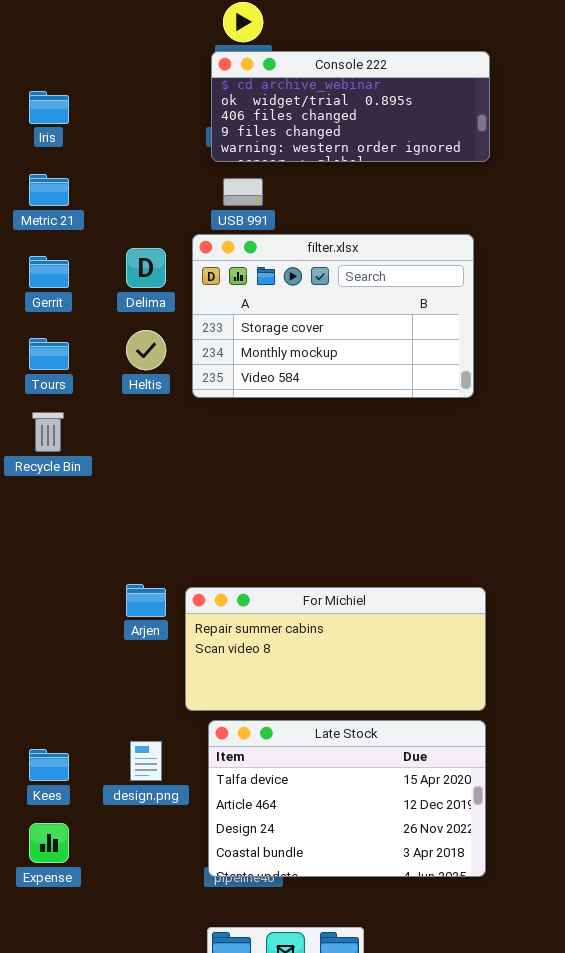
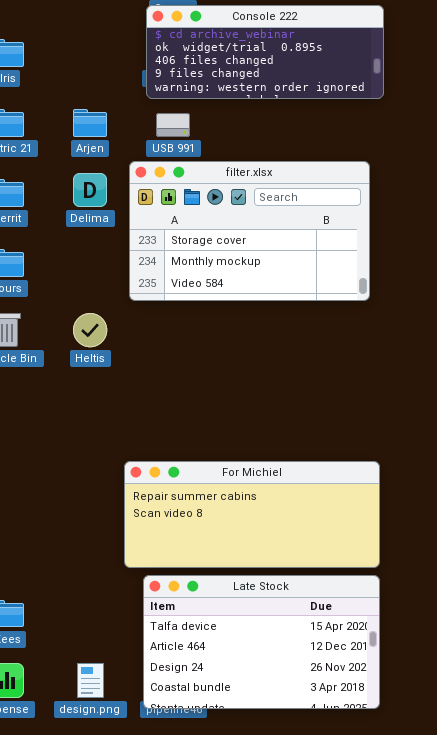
Heltis: [126,330,166,370] -> [73,313,107,347], moved
Arjen: [126,584,166,617] -> [73,109,107,137], moved
design.png: [130,741,162,781] -> [77,663,104,698], moved

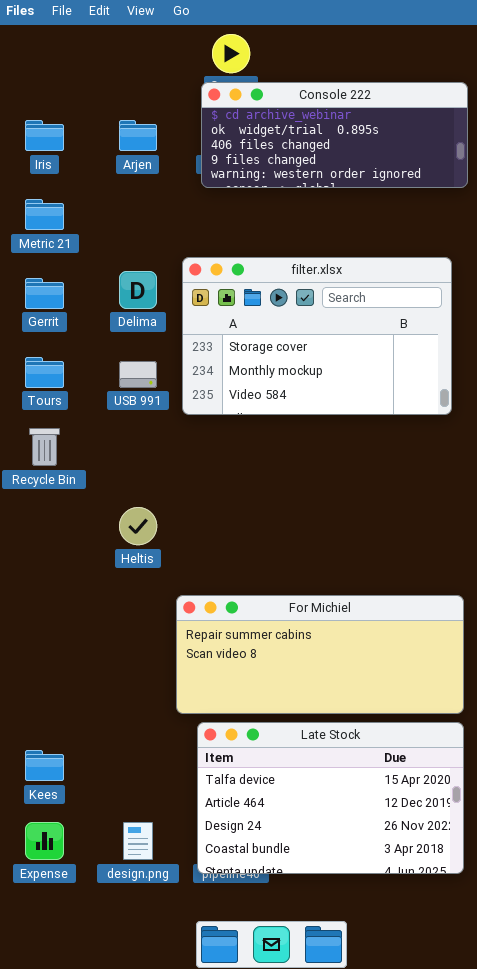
Arjen: [73,109,107,137] -> [119,120,157,151], moved
USB 991: [156,113,190,137] -> [119,361,157,388], moved
Heltis: [73,313,107,347] -> [119,507,157,545], moved

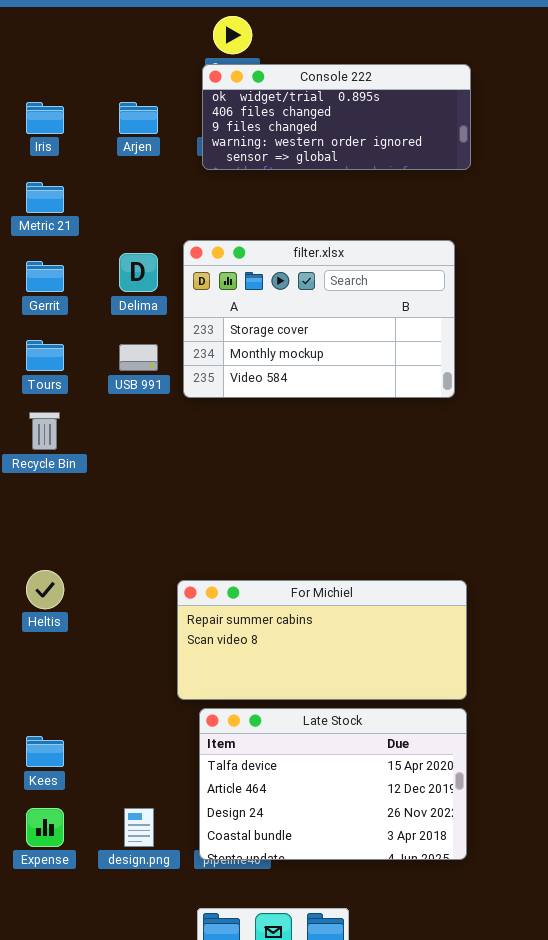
Console 222: [201,82,468,188] -> [202,64,471,170], scrolled down 1 row
Heltis: [119,507,157,545] -> [26,570,64,609], moved

